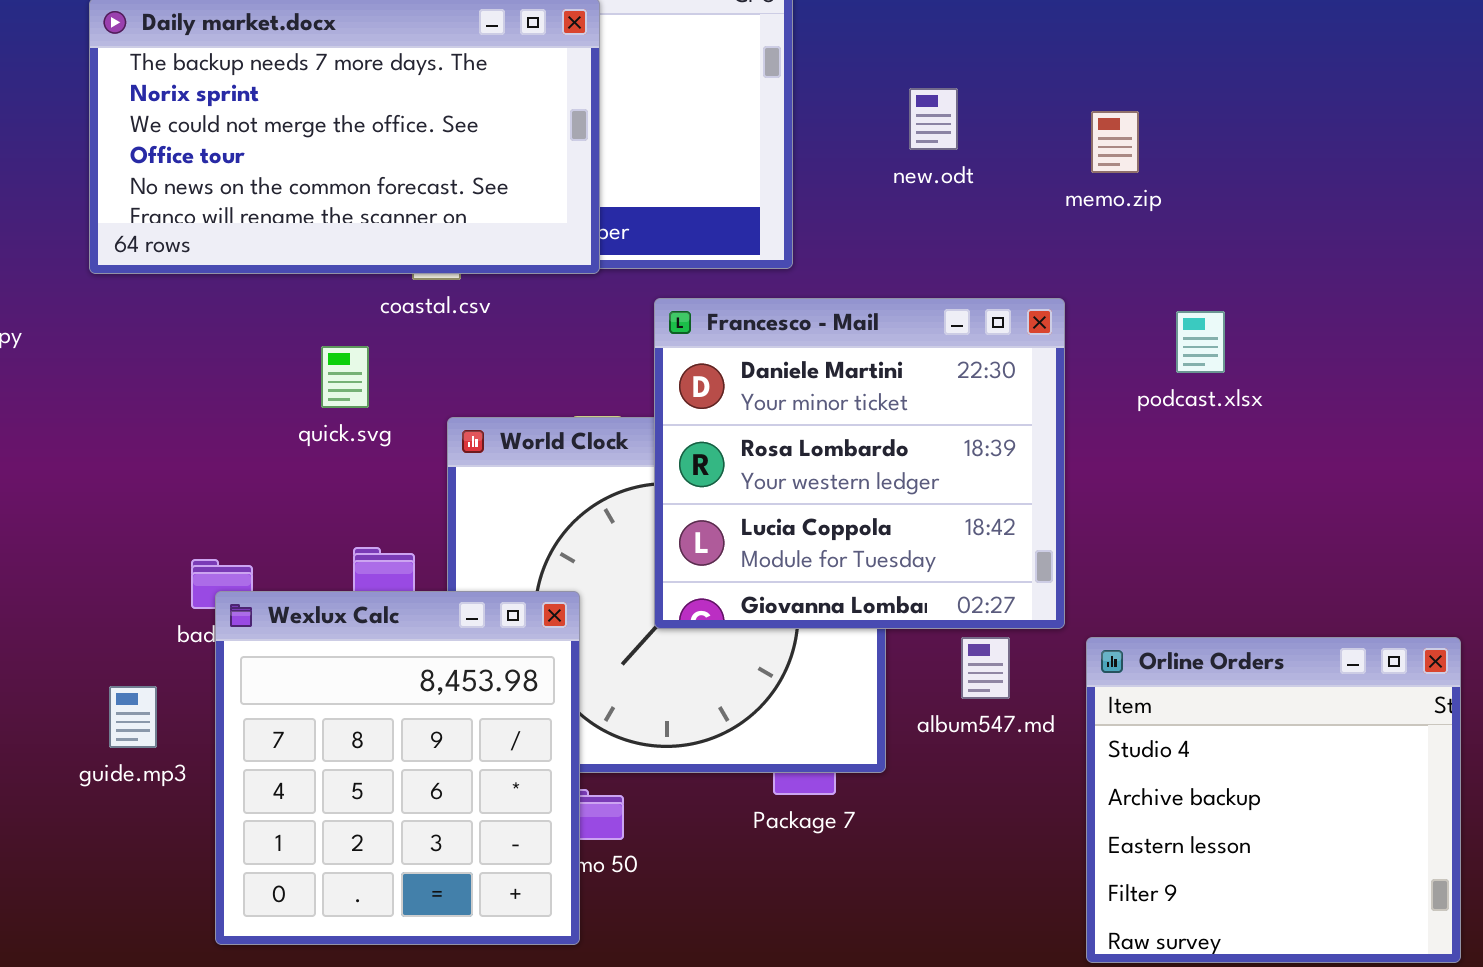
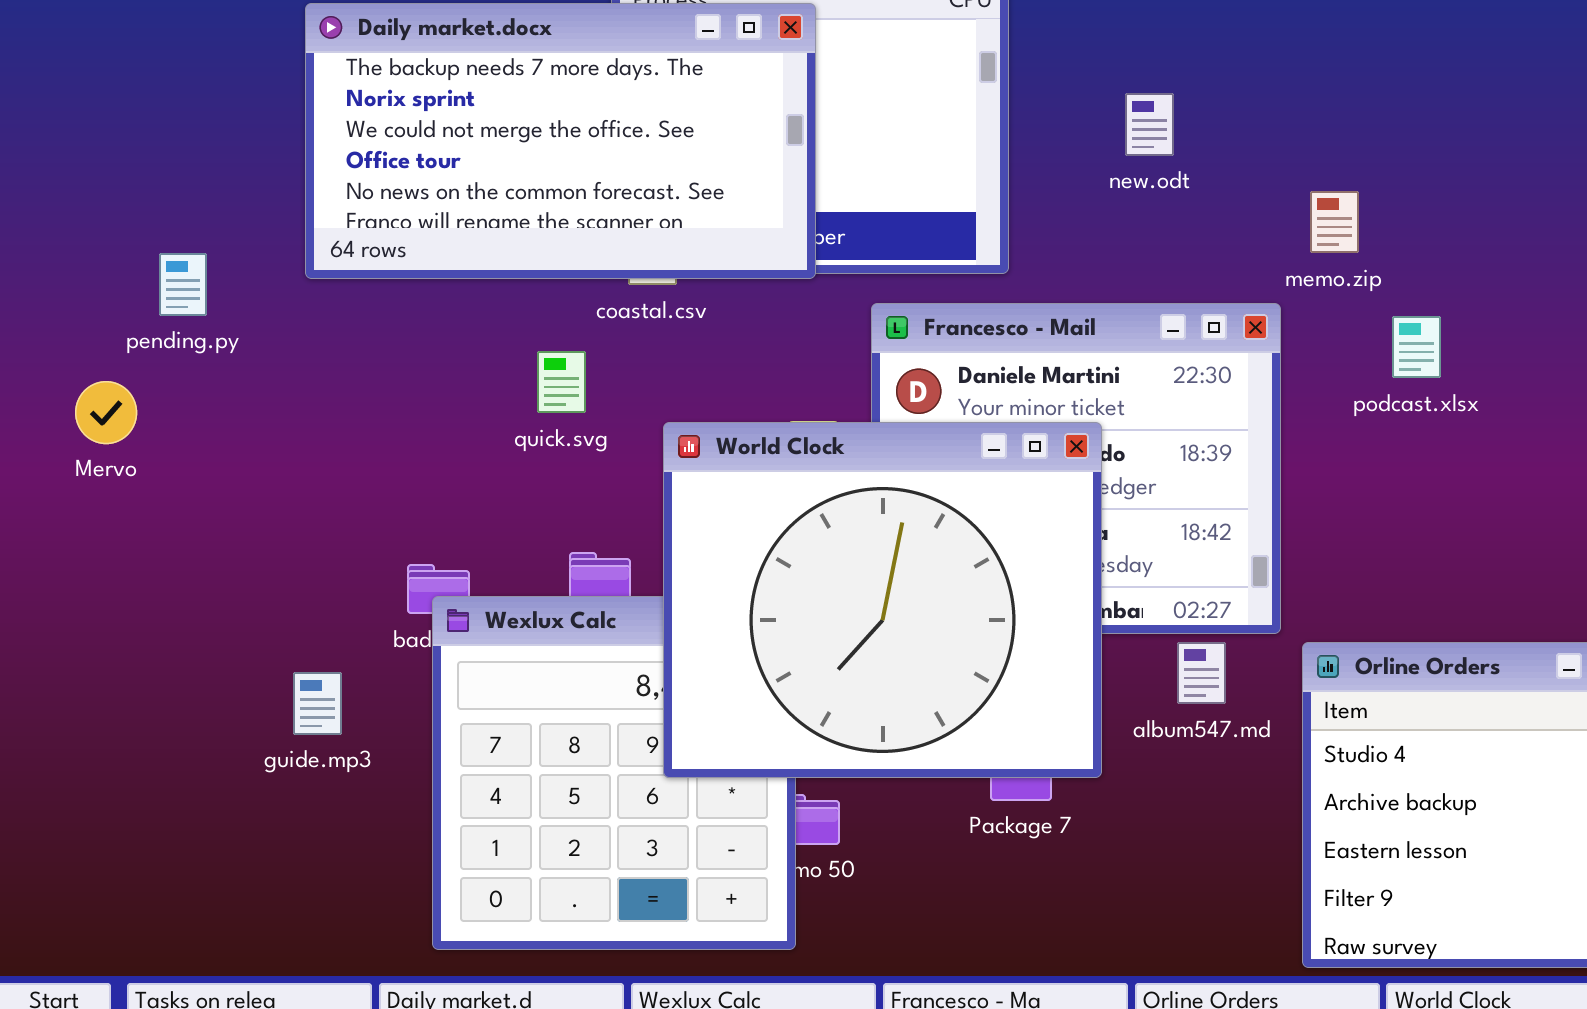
memo.zip: [1091,111,1139,173] -> [1310,191,1359,253], moved
World Clock: [447,417,886,773] -> [663,422,1102,778], raised
guide.mp3: [109,686,157,748] -> [293,672,342,735], moved

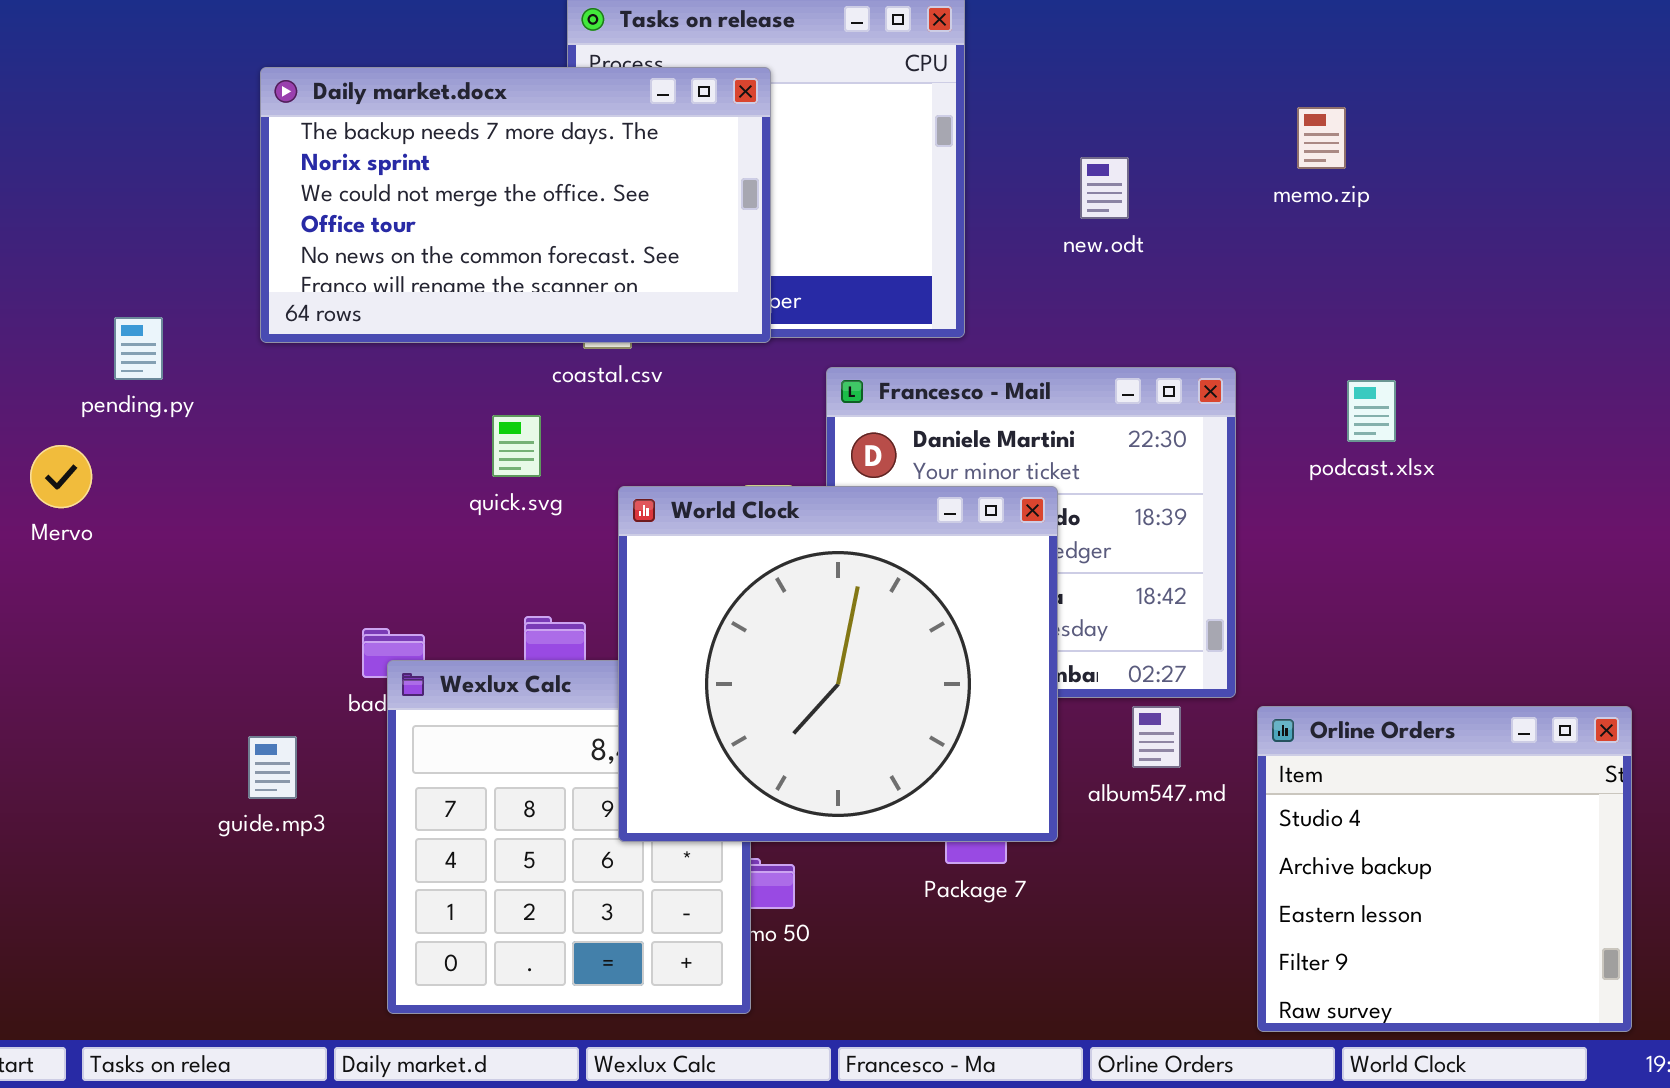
memo.zip: [1310,191,1359,253] -> [1297,107,1346,169], moved

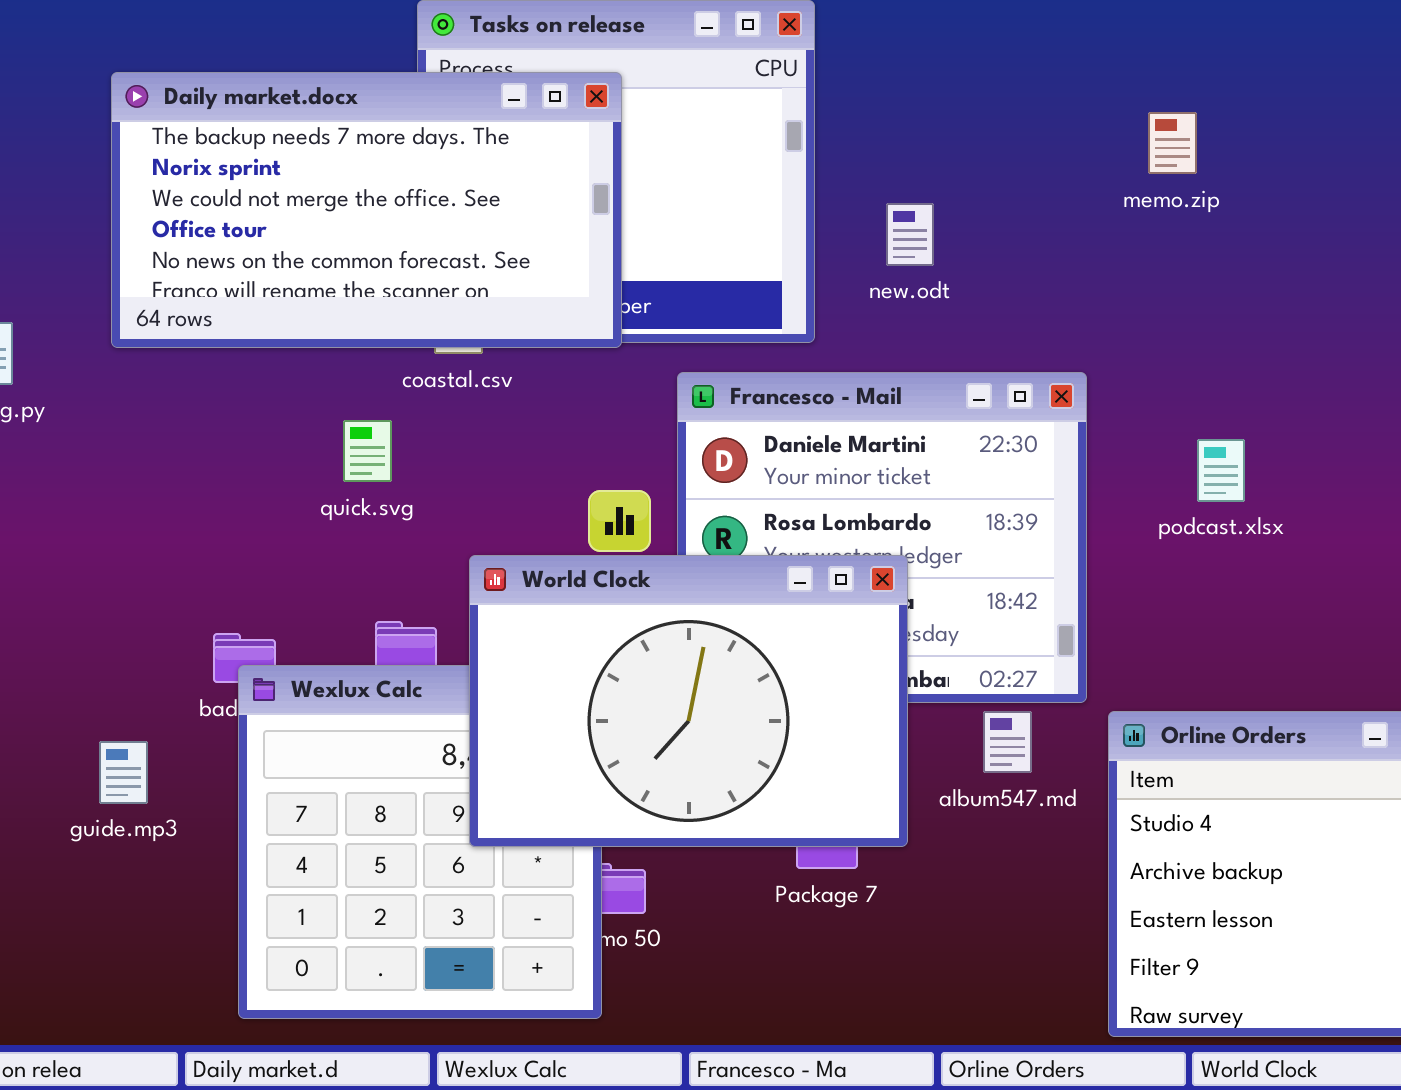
new.odt: [1080,157,1129,219] -> [886,203,934,266], moved
podcast.xlsx: [1347,380,1396,442] -> [1197,439,1245,502], moved
World Clock: [618,486,1058,842] -> [469,555,908,847], resized

